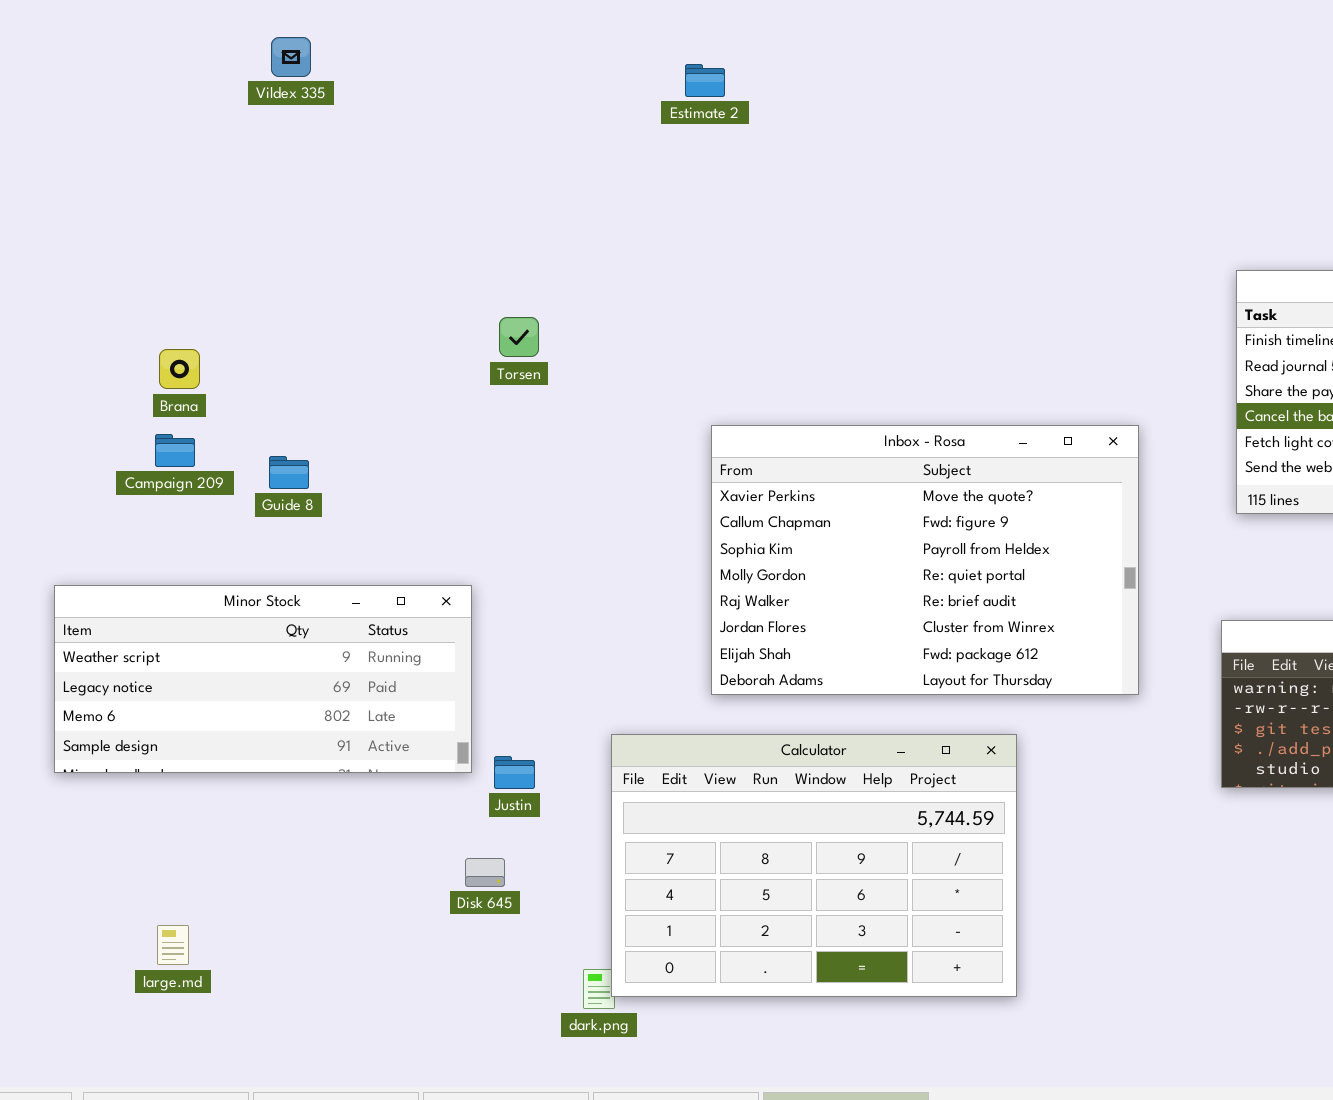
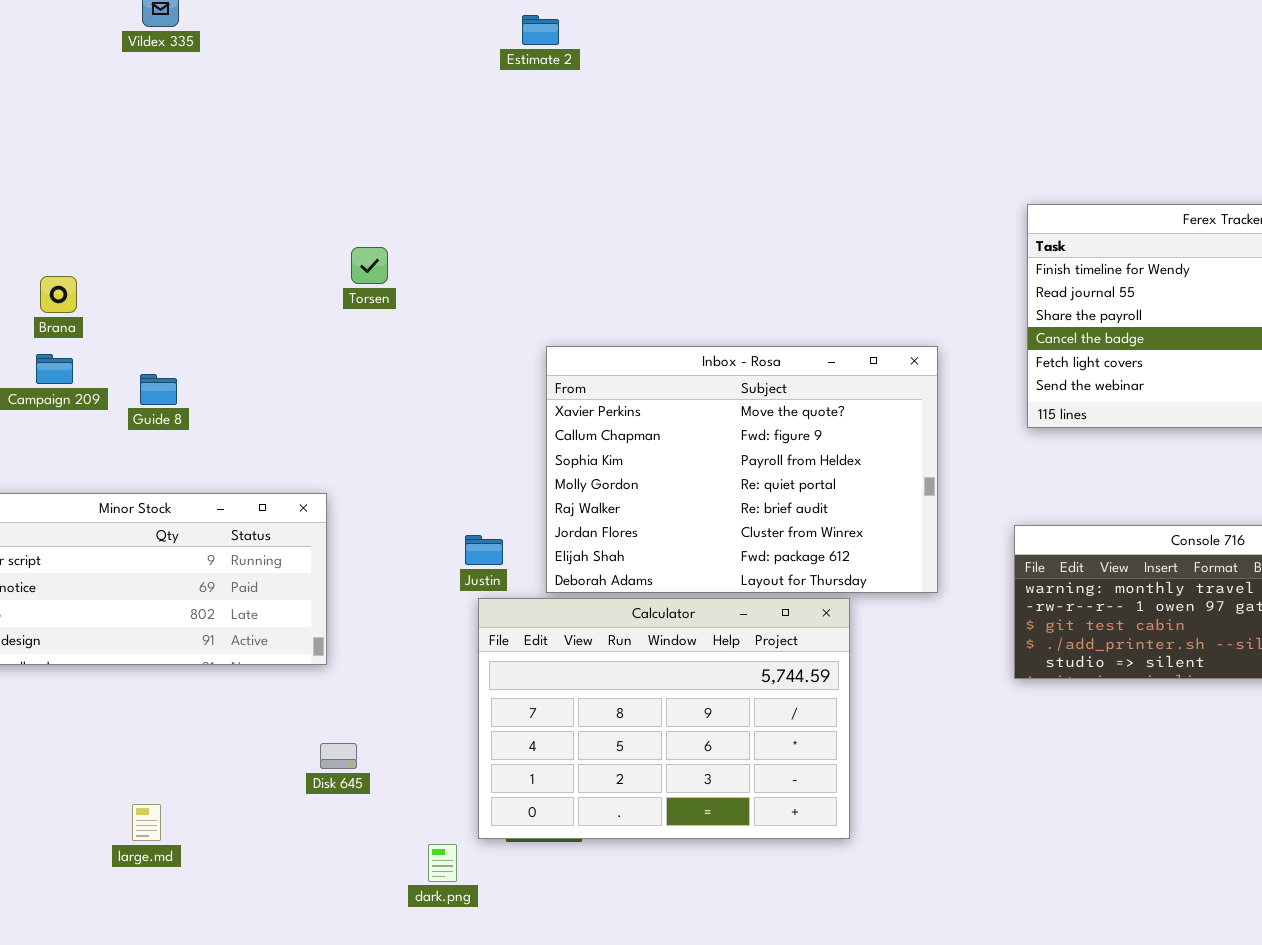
Calculator: [611,734,1017,997] -> [478,598,850,839], moved
Justin: [494,756,535,789] -> [465,535,503,565], moved
large.md: [157,925,189,965] -> [132,804,161,841], moved

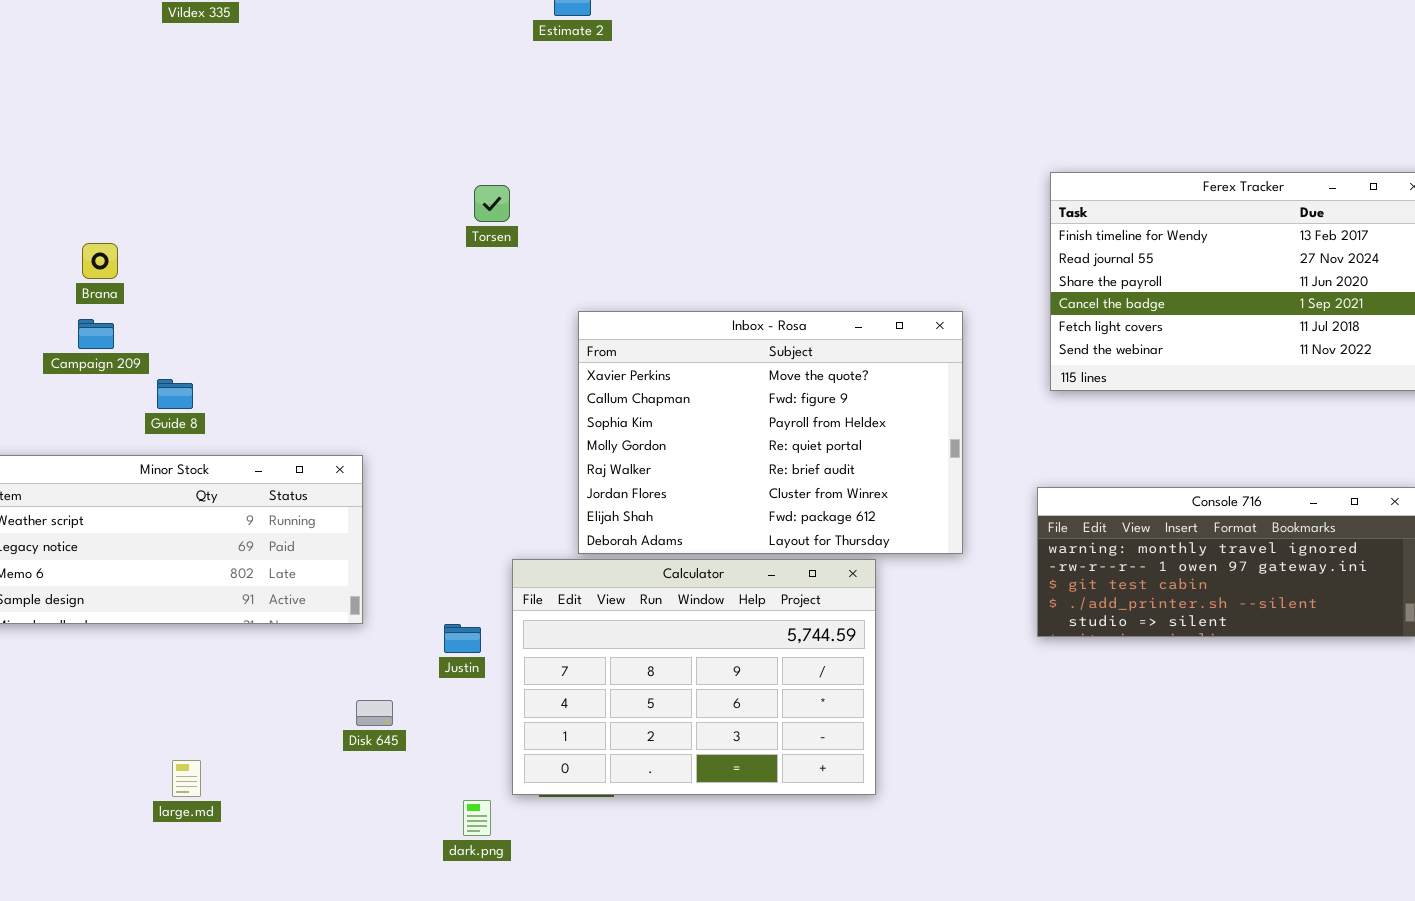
Torsen: [351,247,388,284] -> [474,185,510,222], moved
Guide 8: [140,374,177,405] -> [157,379,193,409], moved
Justin: [465,535,503,565] -> [444,624,481,653], moved

